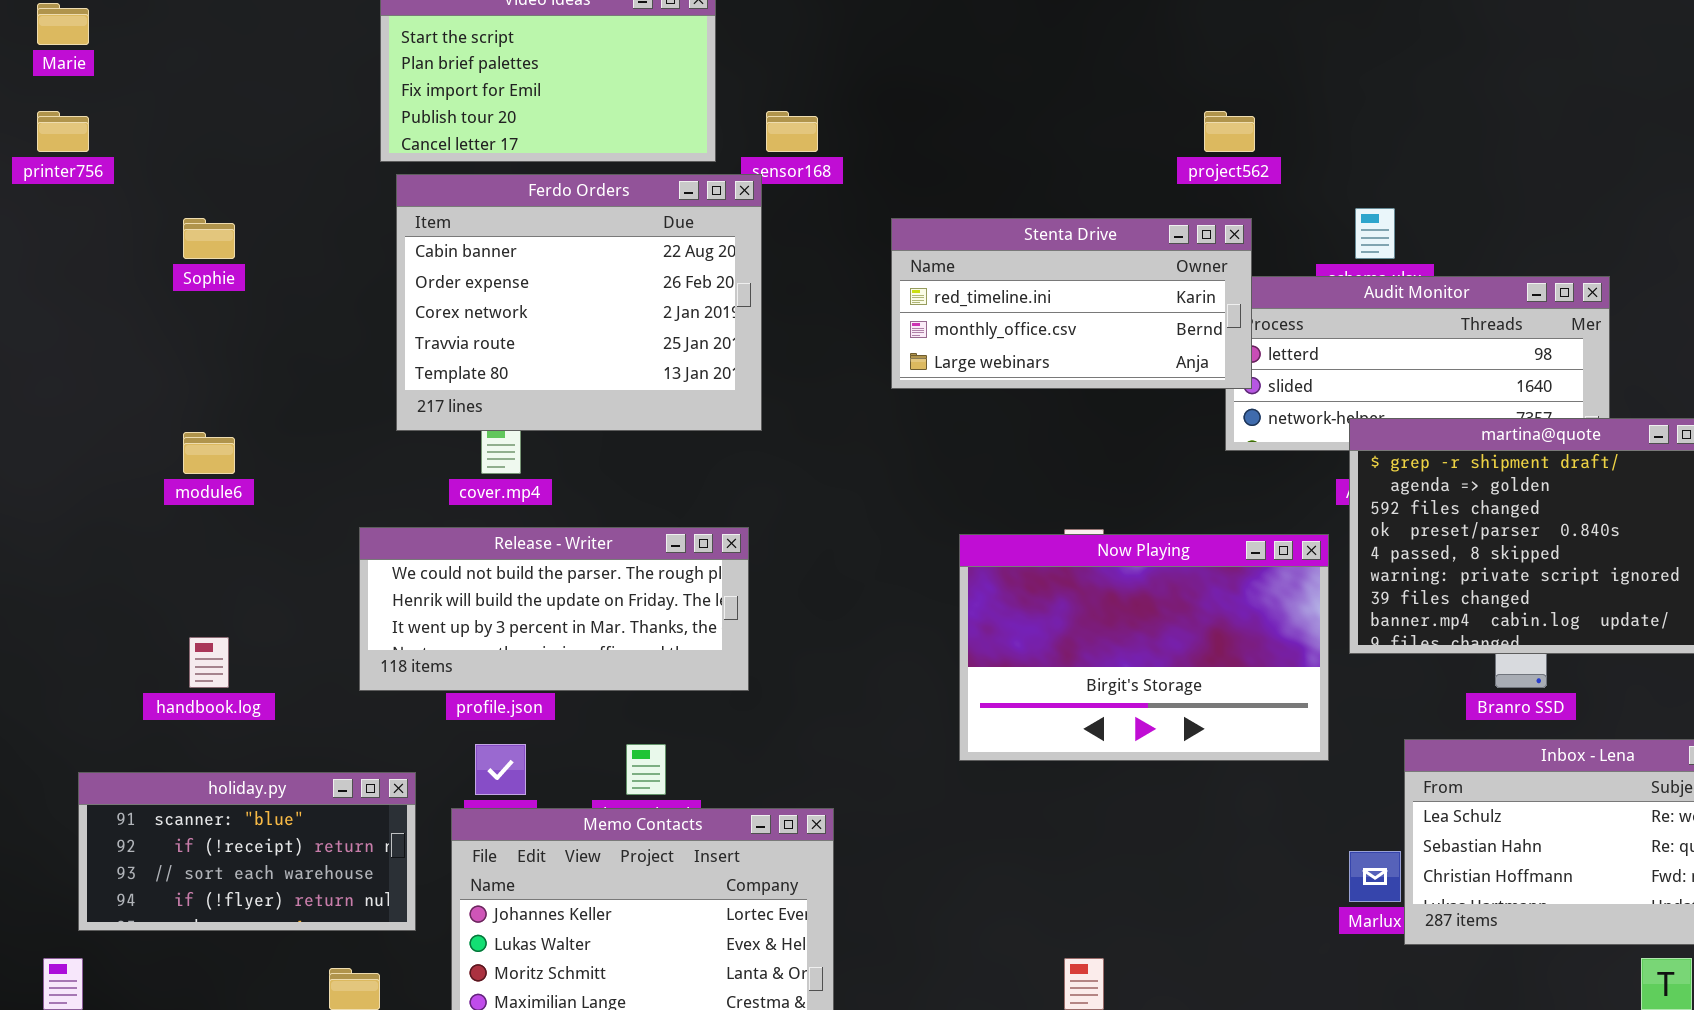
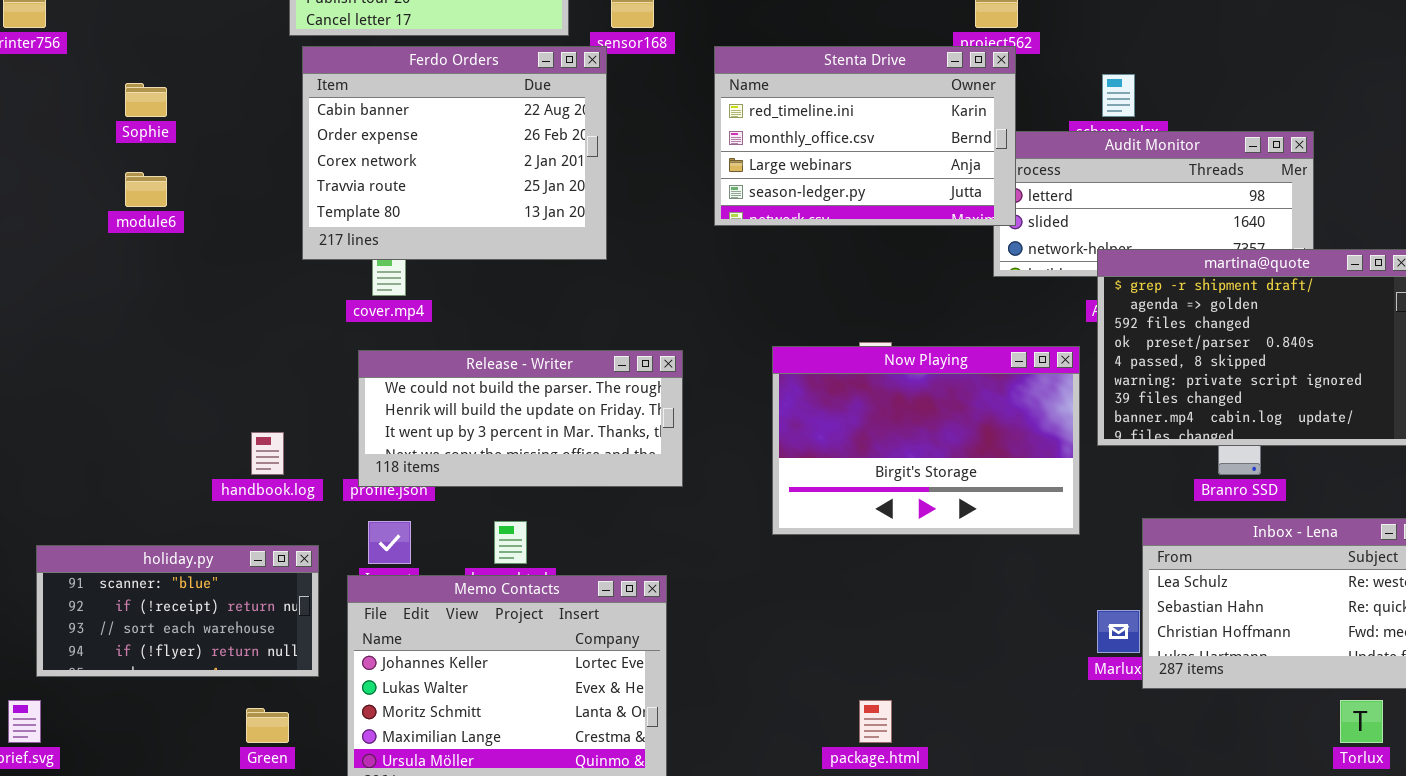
Stenta Drive: [891,218,1252,389] -> [714,46,1016,226], resized
module6: [183,432,235,474] -> [125,172,167,207], moved
Release - Writer: [359,527,749,691] -> [358,350,683,487], moved
handbook.log: [189,637,229,688] -> [251,432,284,475], moved

